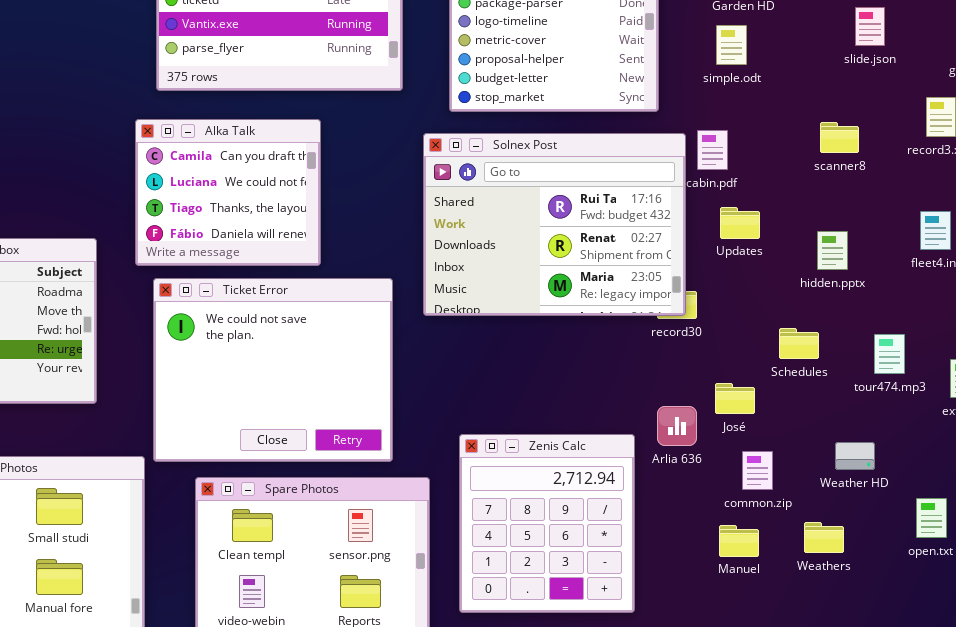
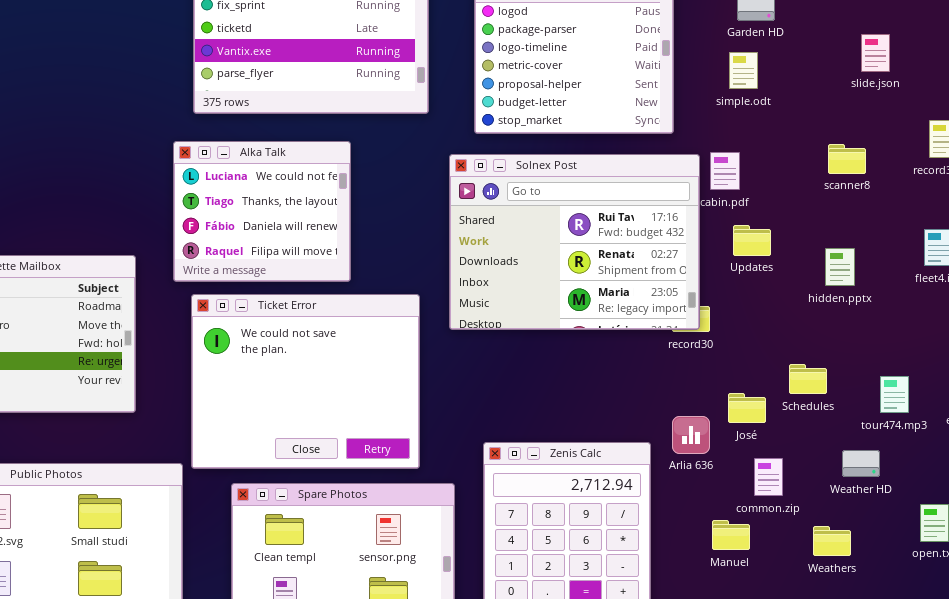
Alka Talk: [135,119,321,266] -> [173,141,351,282], scrolled down 1 row
Schedules: [779,328,819,359] -> [789,364,827,394], moved
tour474.mp3: [874,334,905,374] -> [880,376,909,413], moved
Manuel: [719,525,759,557] -> [712,520,750,550], moved

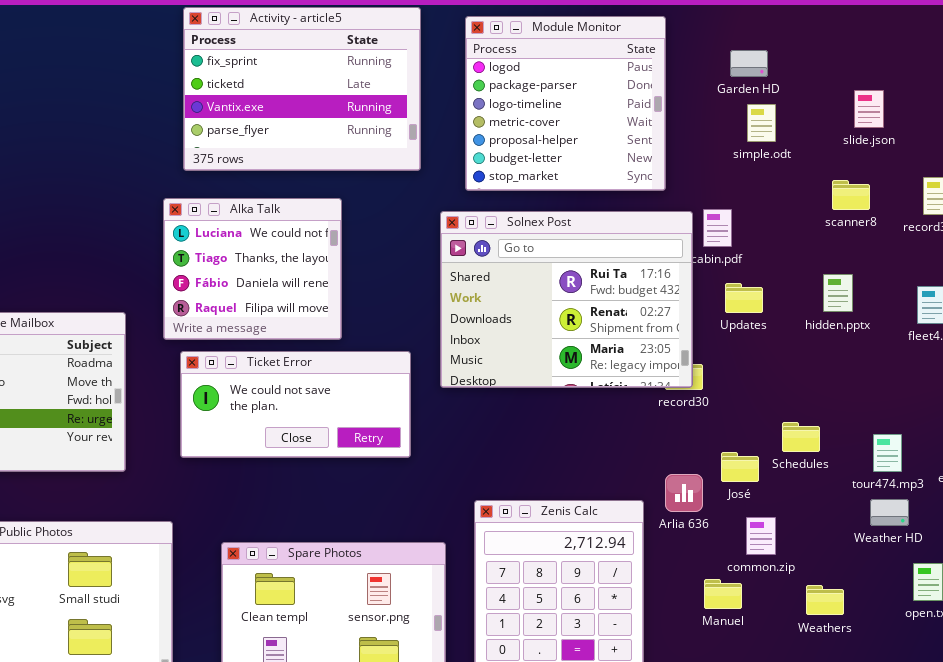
simple.odt: [729,52,758,89] -> [747,104,776,142], moved
scanner8: [828,144,866,174] -> [832,180,870,210], moved
hidden.pptx: [825,248,855,286] -> [823,274,853,312], moved
Ticket Error: [191,294,420,469] -> [180,351,411,458], resized
Weather HD: [842,450,880,477] -> [870,499,909,526], moved

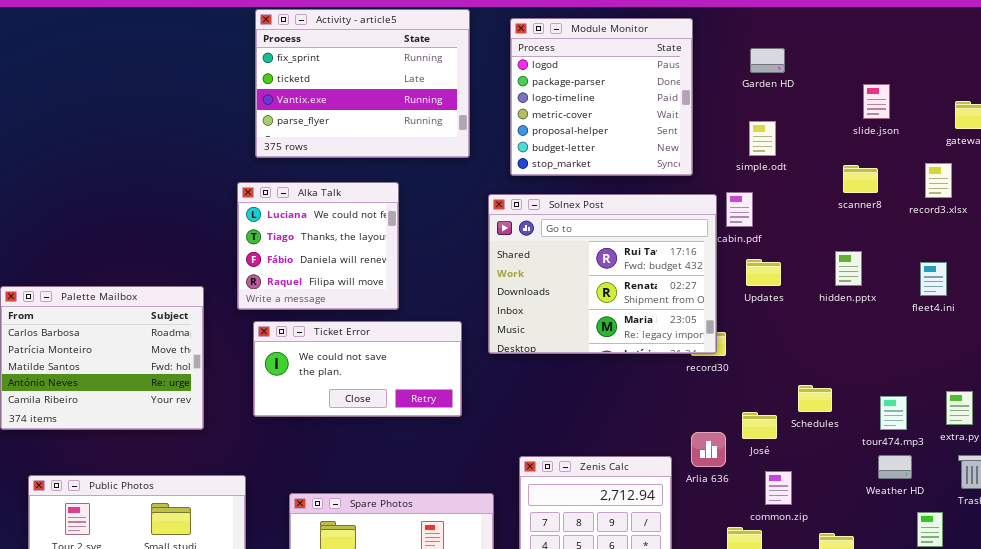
simple.odt: [747,104,776,142] -> [749,121,776,156], moved

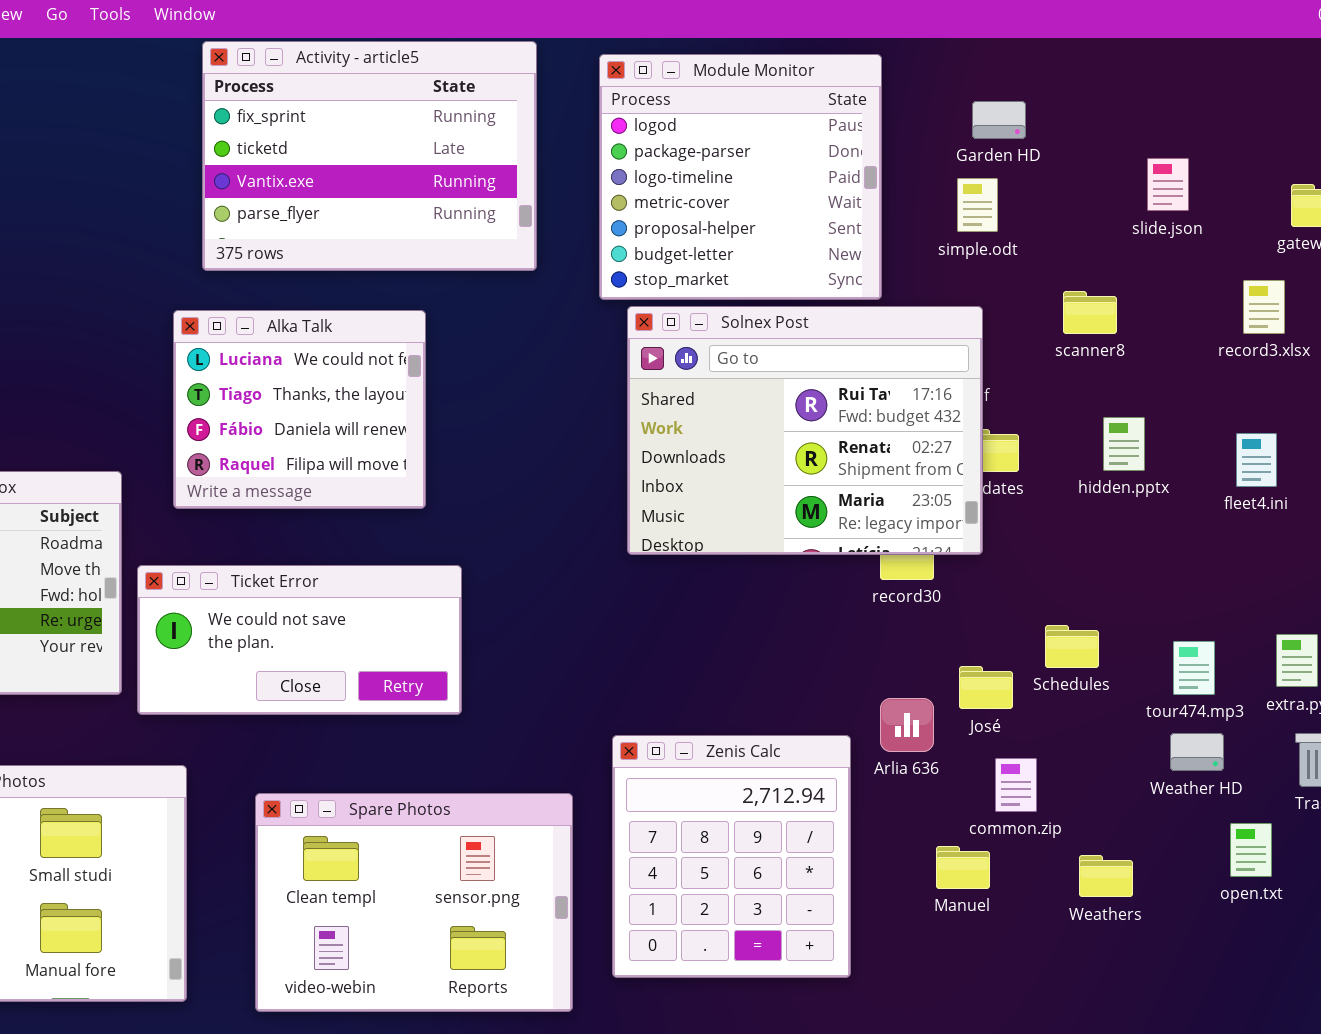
simple.odt: [749,121,776,156] -> [957,178,998,232], moved
scanner8: [843,165,878,193] -> [1063,291,1117,334], moved
Solnex Post: [488,194,717,354] -> [627,306,983,555], moved
Ticket Error: [253,321,462,417] -> [137,565,462,715], moved

